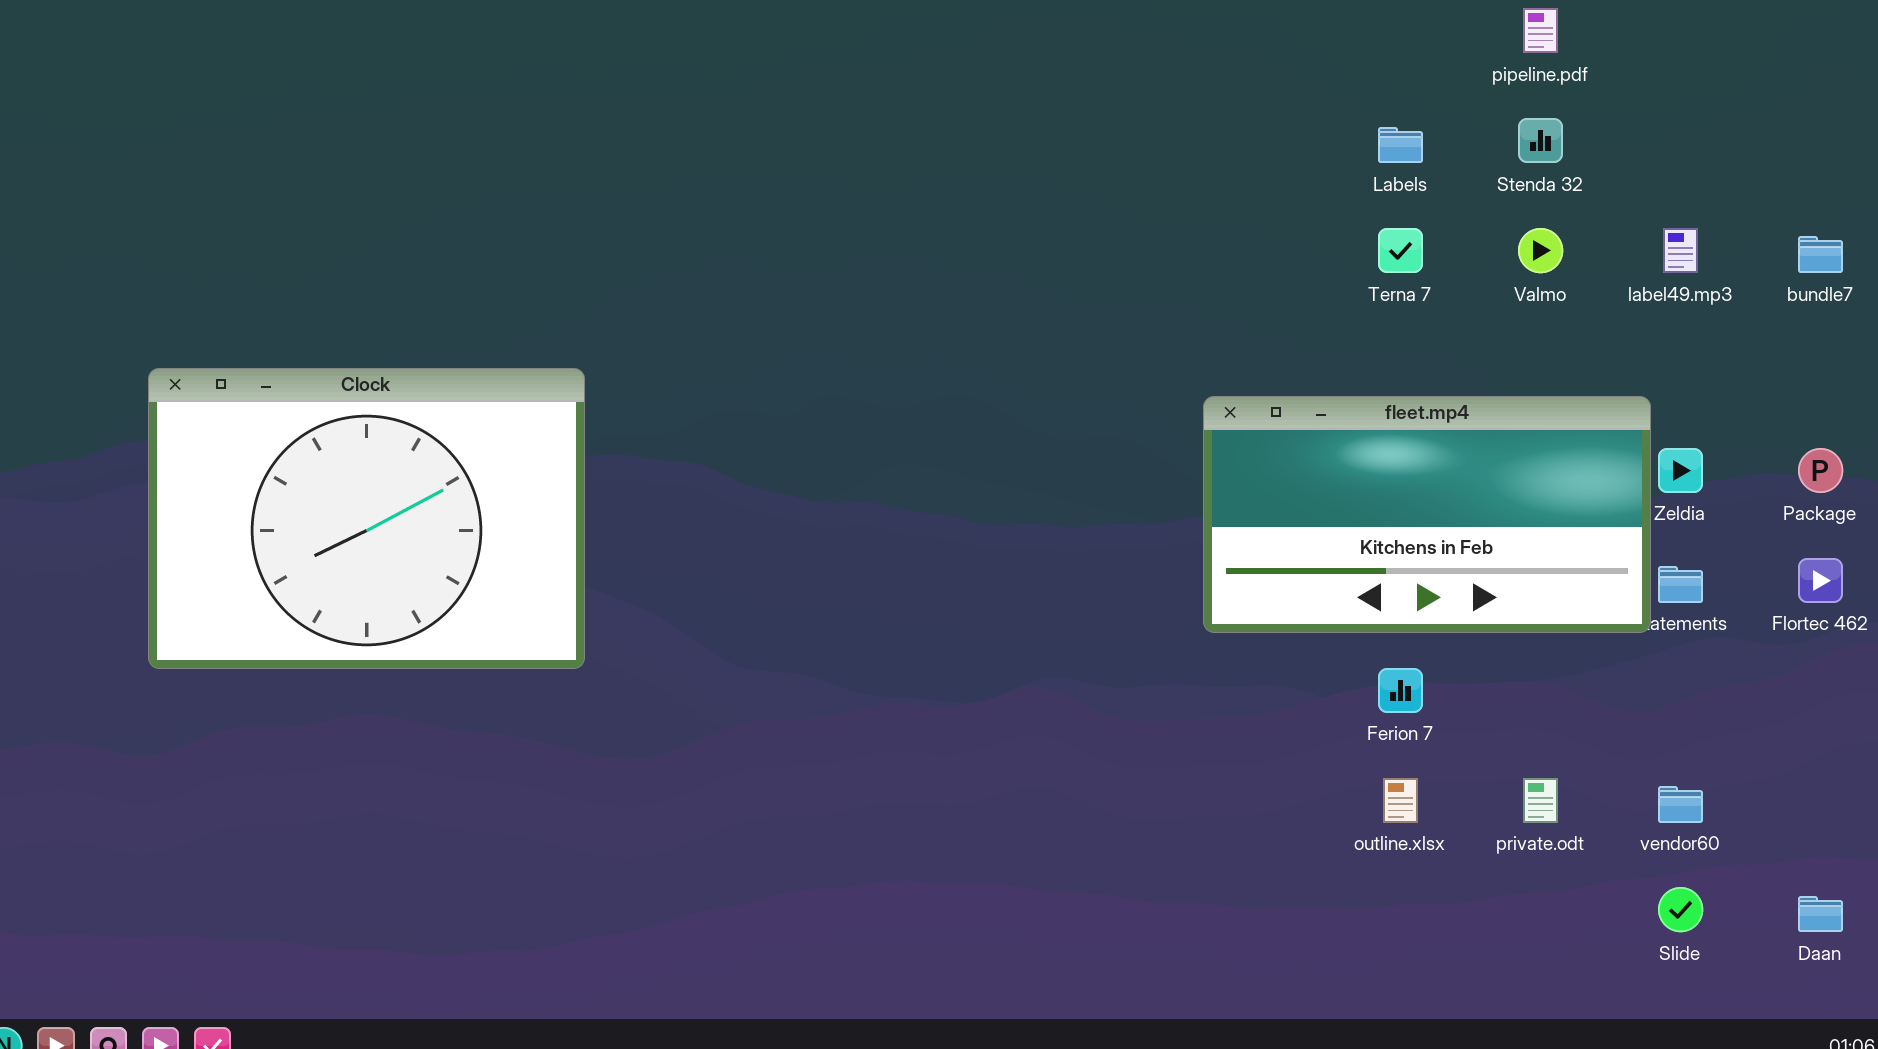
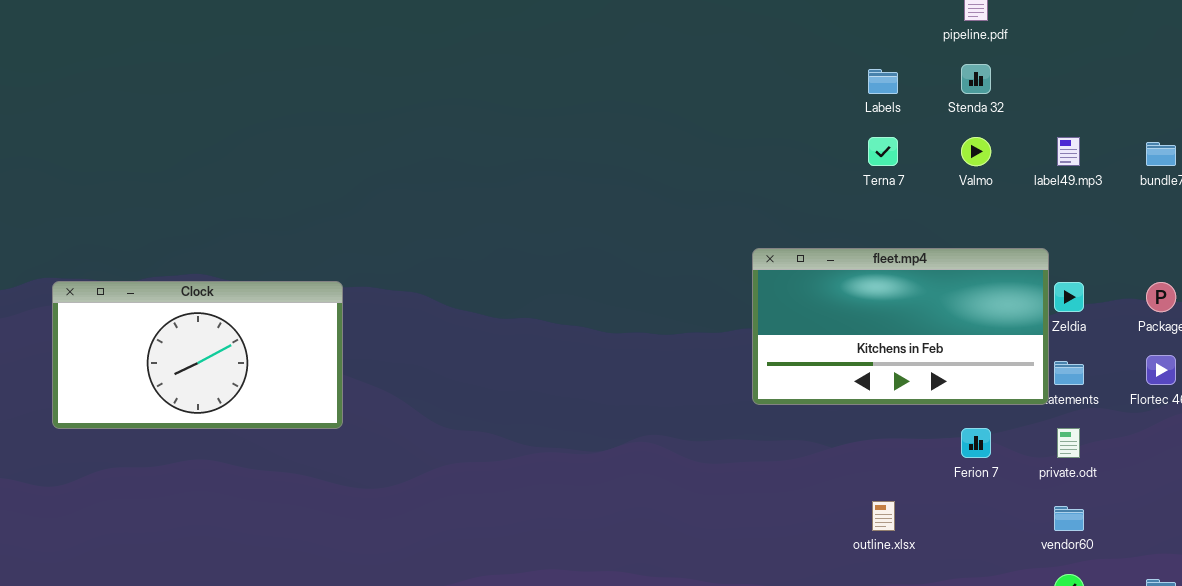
Clock: [148,368,585,669] -> [52,281,343,429], resized
Ferion 7: [1378,668,1423,713] -> [961,428,991,458], moved
private.odt: [1523,778,1558,823] -> [1057,428,1080,458], moved

